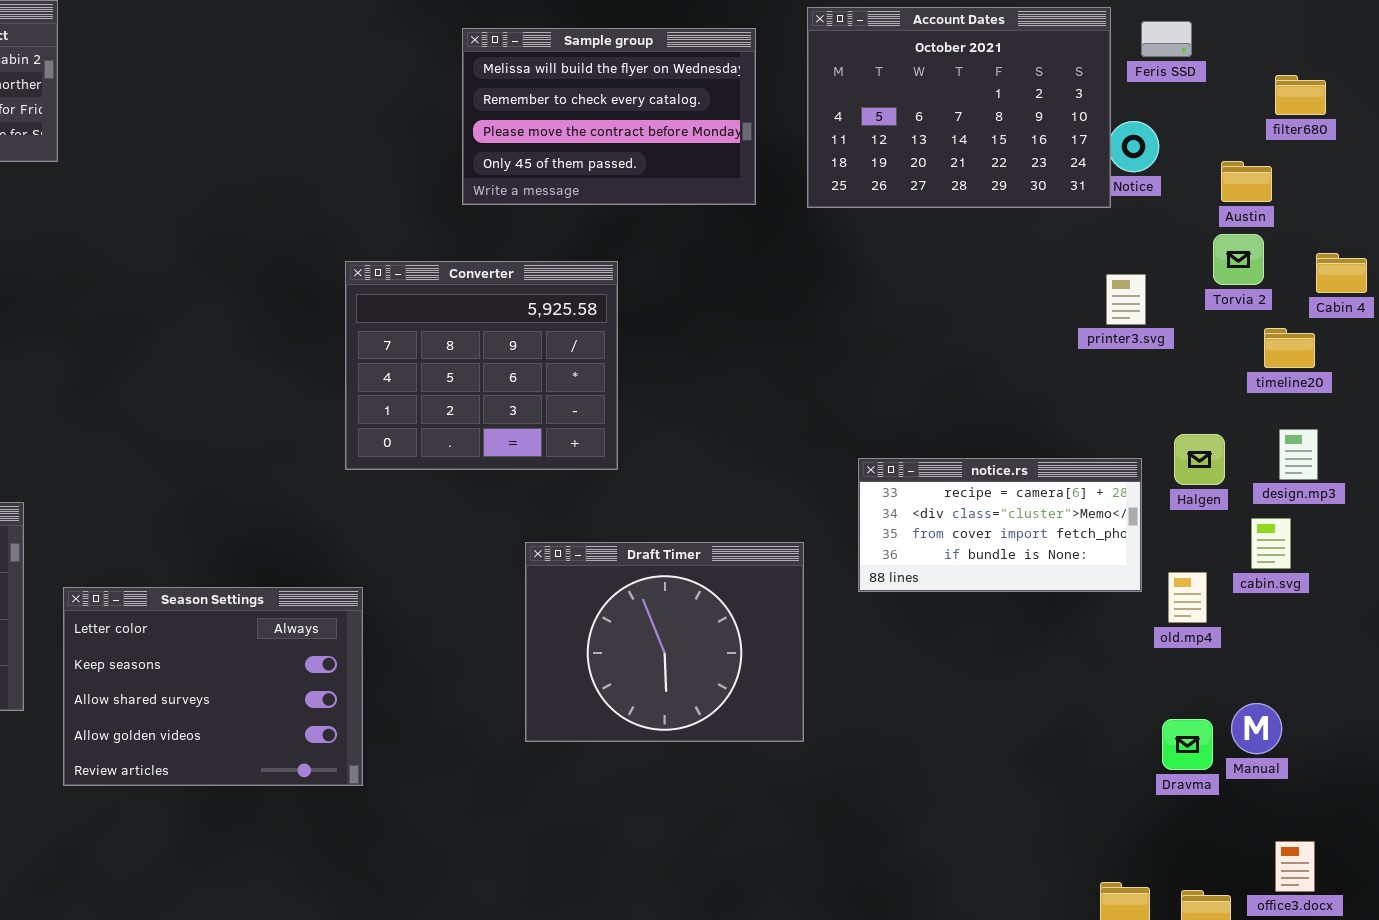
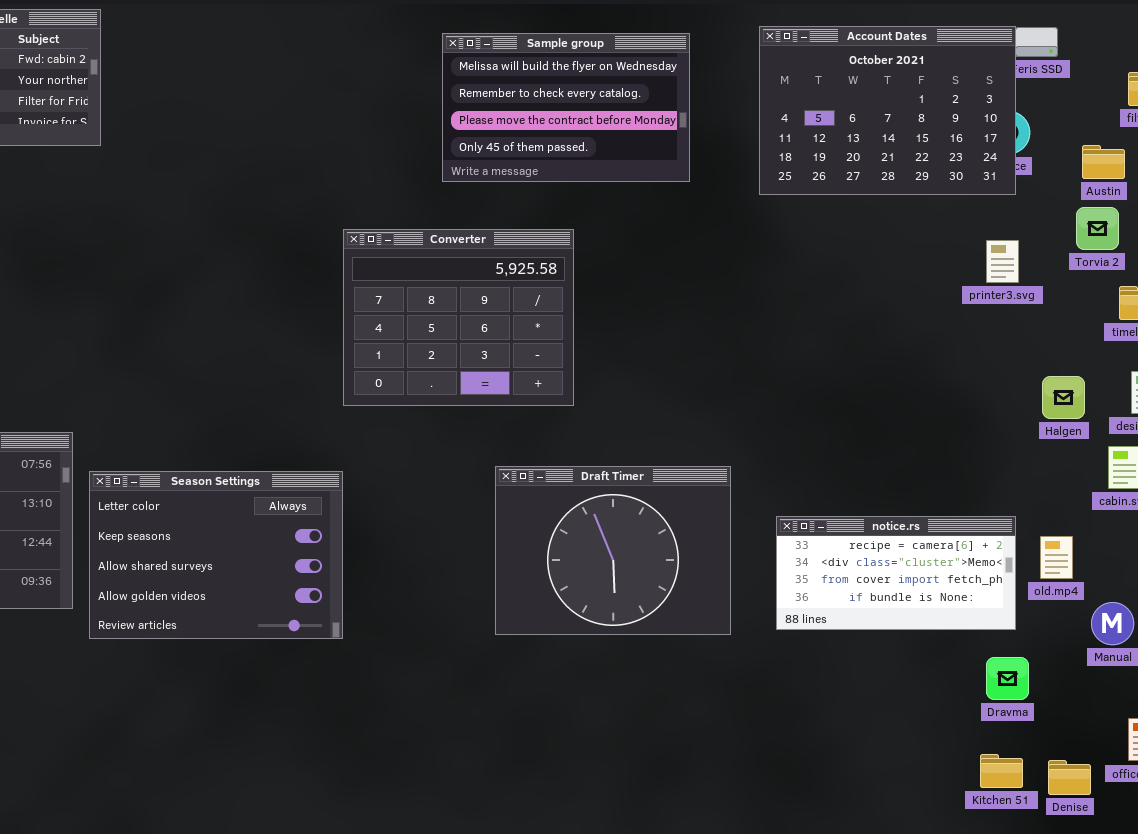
Account Dates: [807,7,1111,208] -> [759,26,1016,195], moved
notice.rs: [858,458,1142,592] -> [776,516,1016,630], moved
old.mp4: [1168,572,1207,623] -> [1040,536,1073,579], moved
Season Settings: [63,587,363,786] -> [89,471,343,639], moved
Dravma: [1162,719,1213,770] -> [986,657,1029,700], moved

